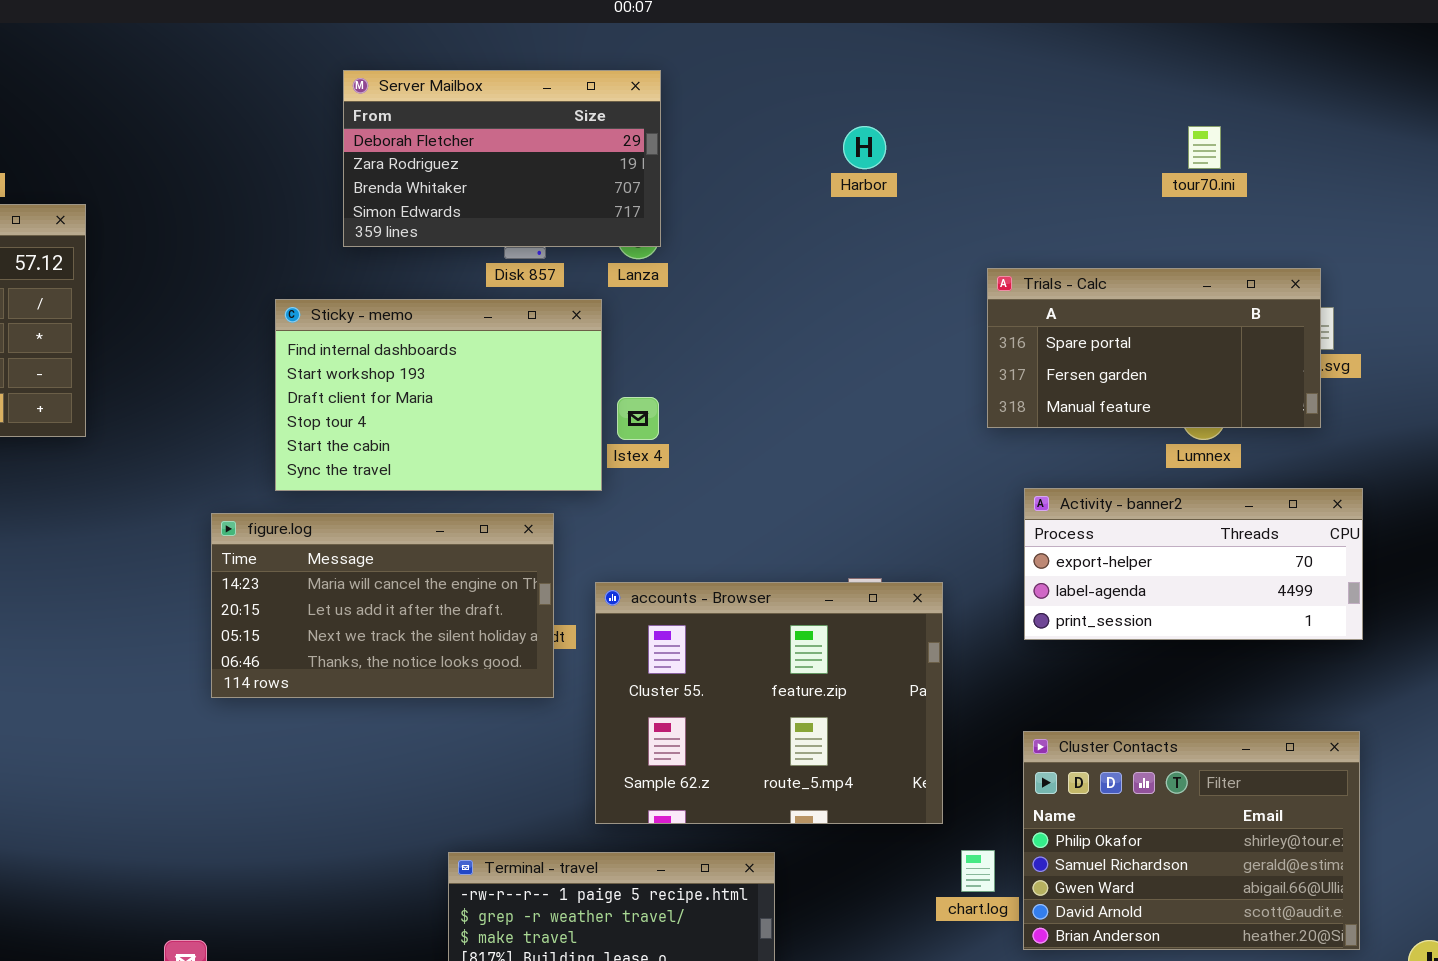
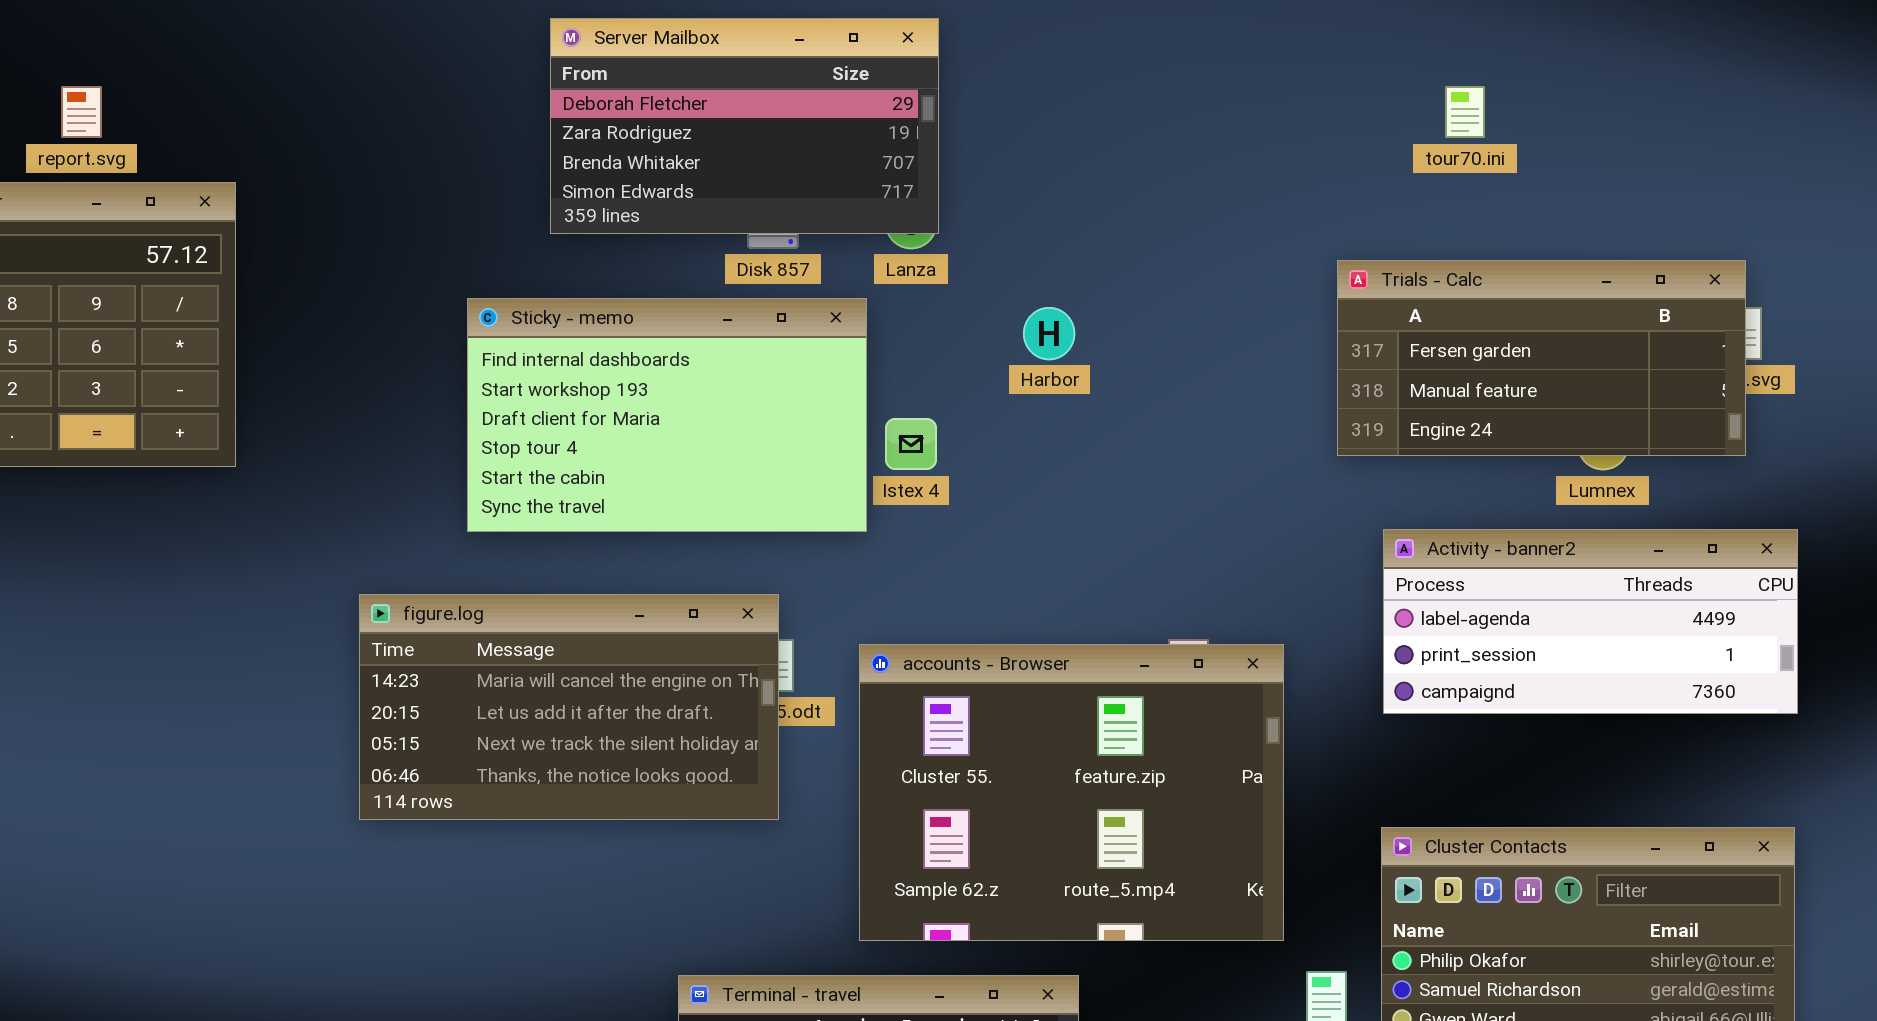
Harbor: [843,126,886,169] -> [1023,307,1075,360], moved
tour70.ini: [1188,126,1221,169] -> [1445,86,1485,138], moved
Trials - Calc: [987,268,1321,428] -> [1337,260,1746,456], scrolled down 1 row
Activity - banner2: [1024,488,1363,640] -> [1383,529,1798,714], scrolled down 1 row
figure.log: [211,513,554,698] -> [359,594,779,820], moved

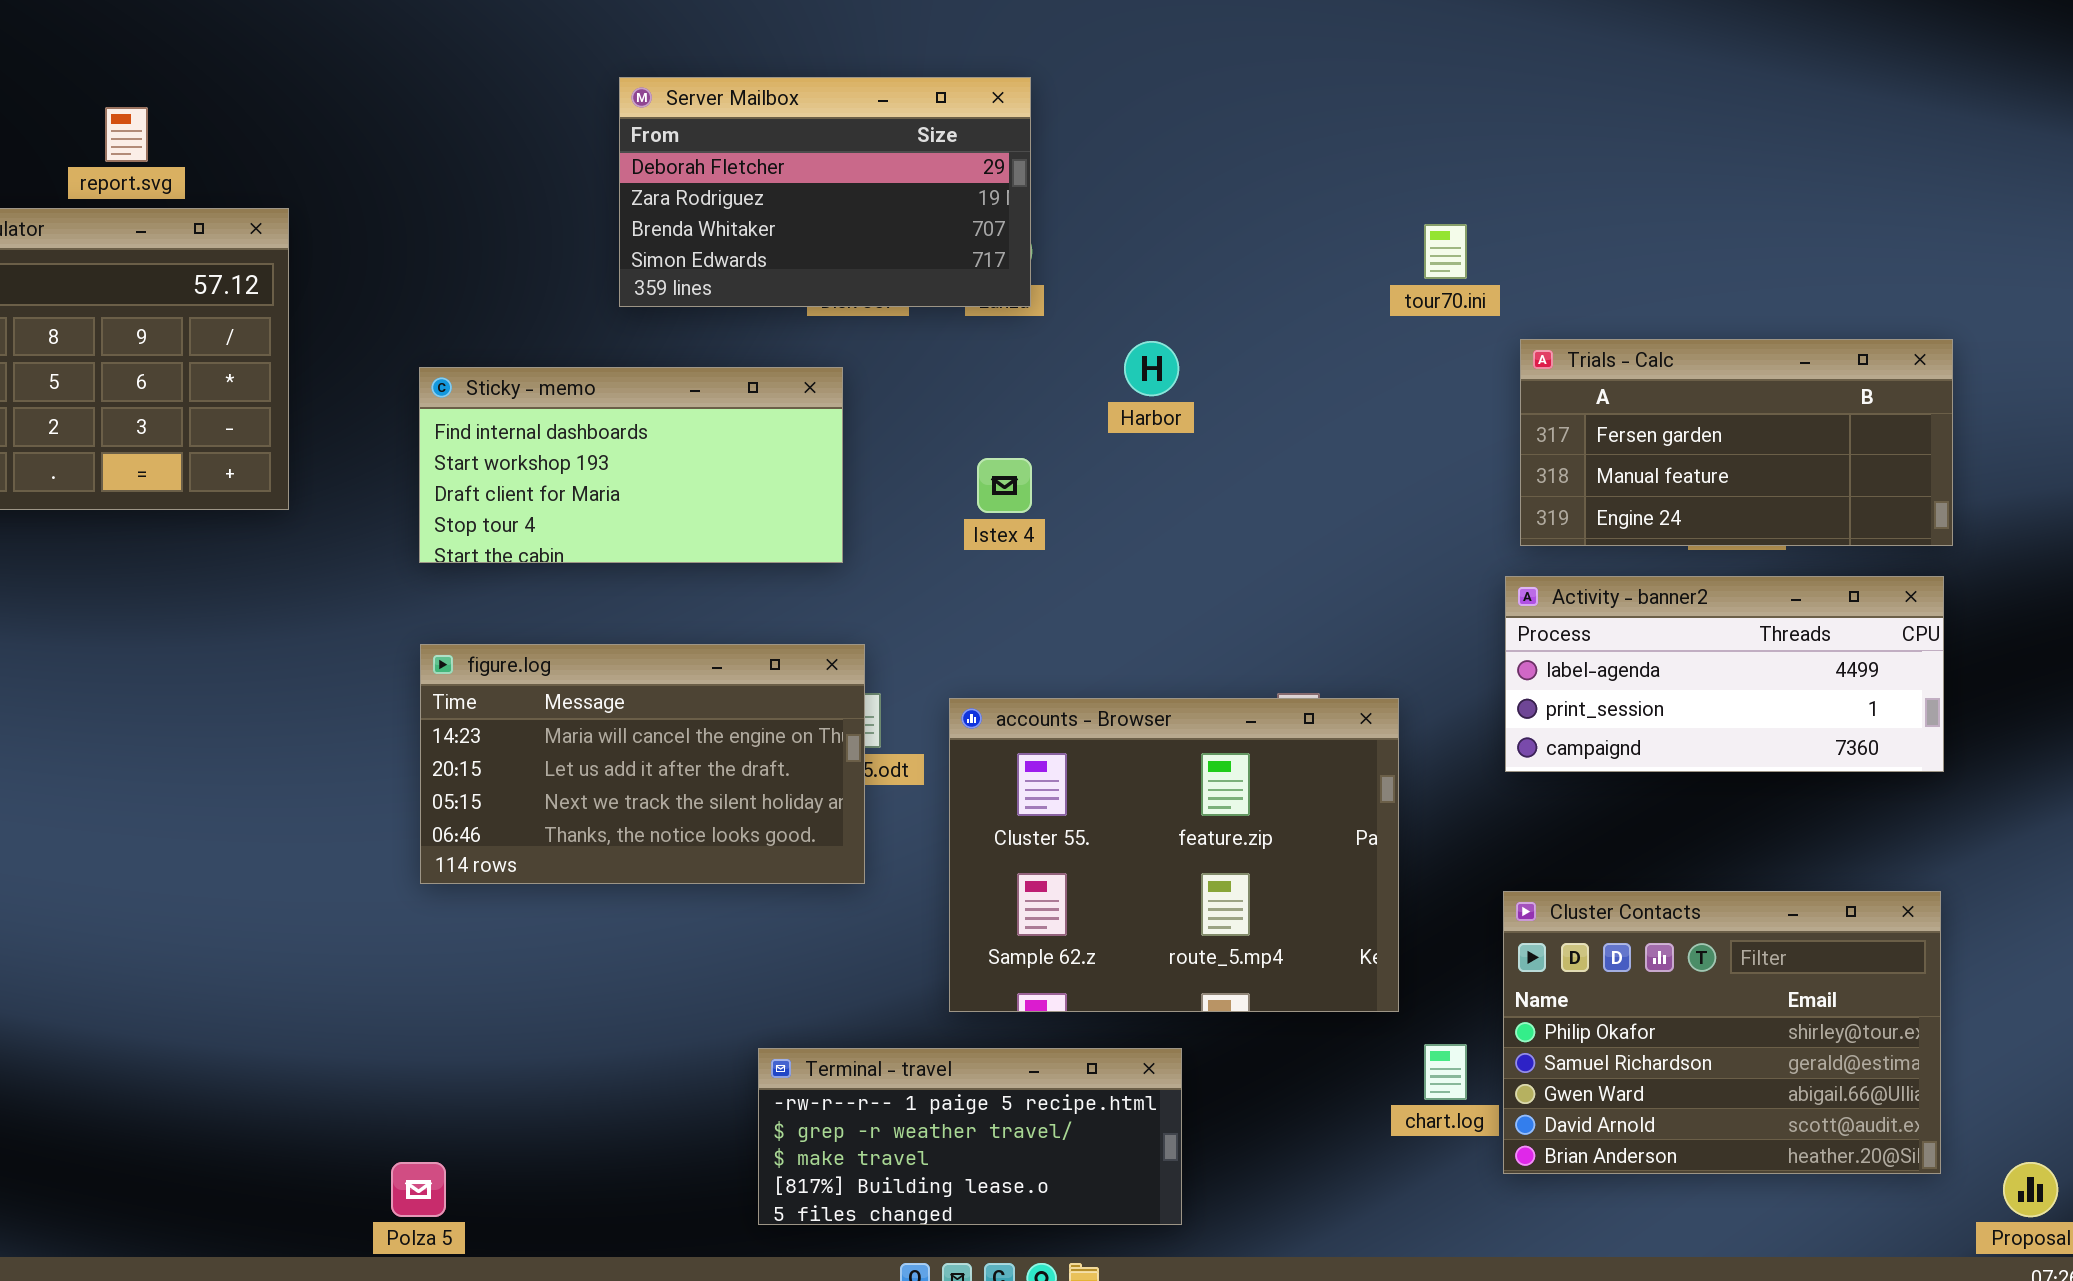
Server Mailbox: [550,18,939,234] -> [619,77,1031,307], moved
tour70.ini: [1445,86,1485,138] -> [1424,224,1467,279], moved
Trials - Calc: [1337,260,1746,456] -> [1520,339,1953,546], moved
Sticky - memo: [467,298,867,532] -> [419,367,843,563], moved, resized

